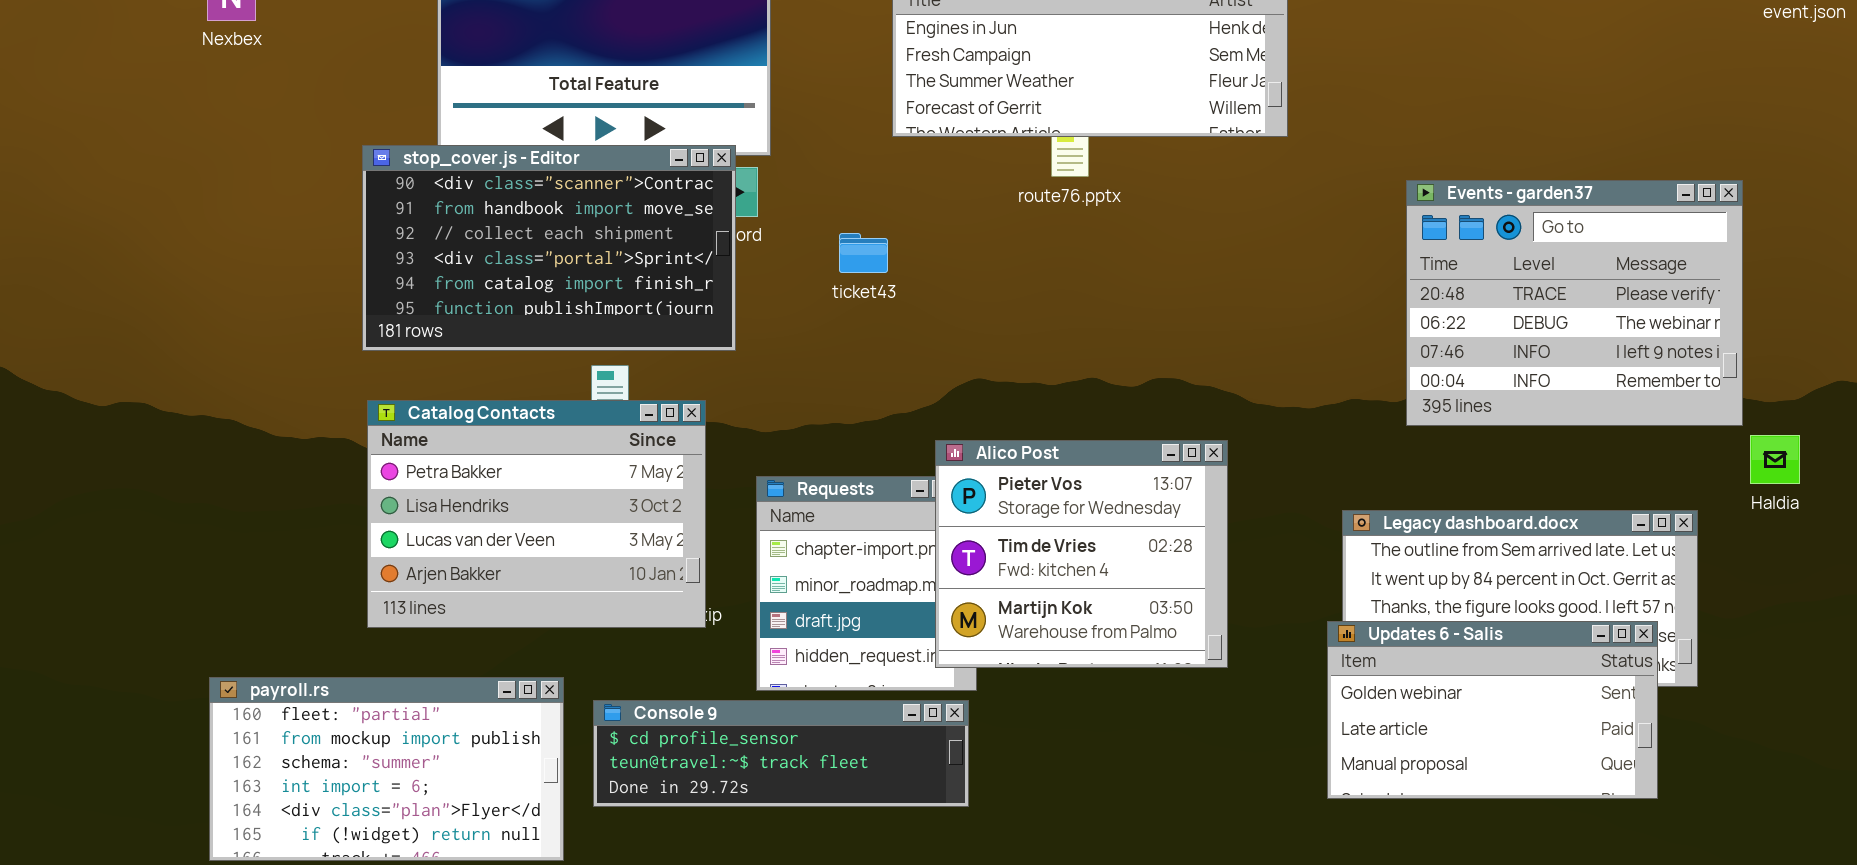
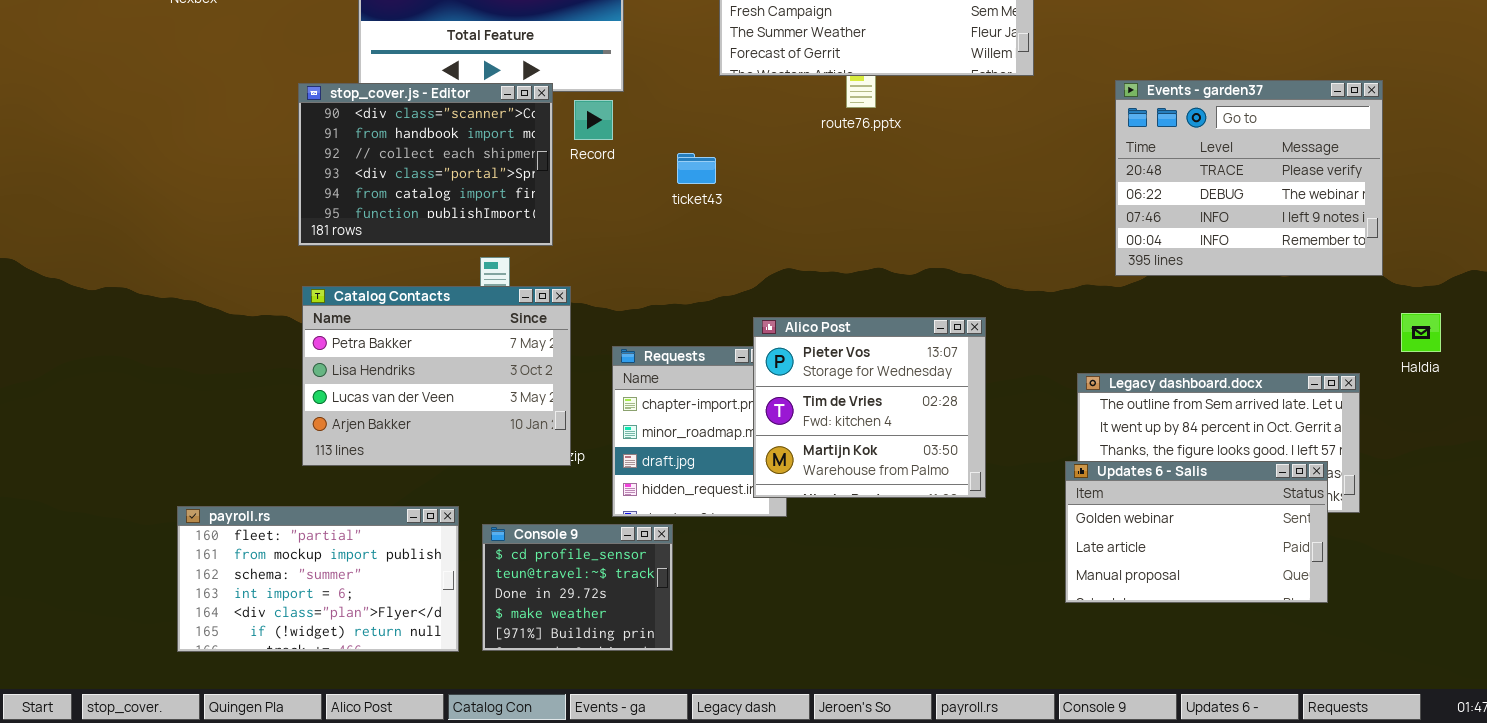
stop_cover.js - Editor: [362,145,736,351] -> [298,83,553,246], resized
Events - garden37: [1406,180,1743,426] -> [1115,80,1383,276], moved
Console 9: [593,700,969,807] -> [482,524,673,651], resized

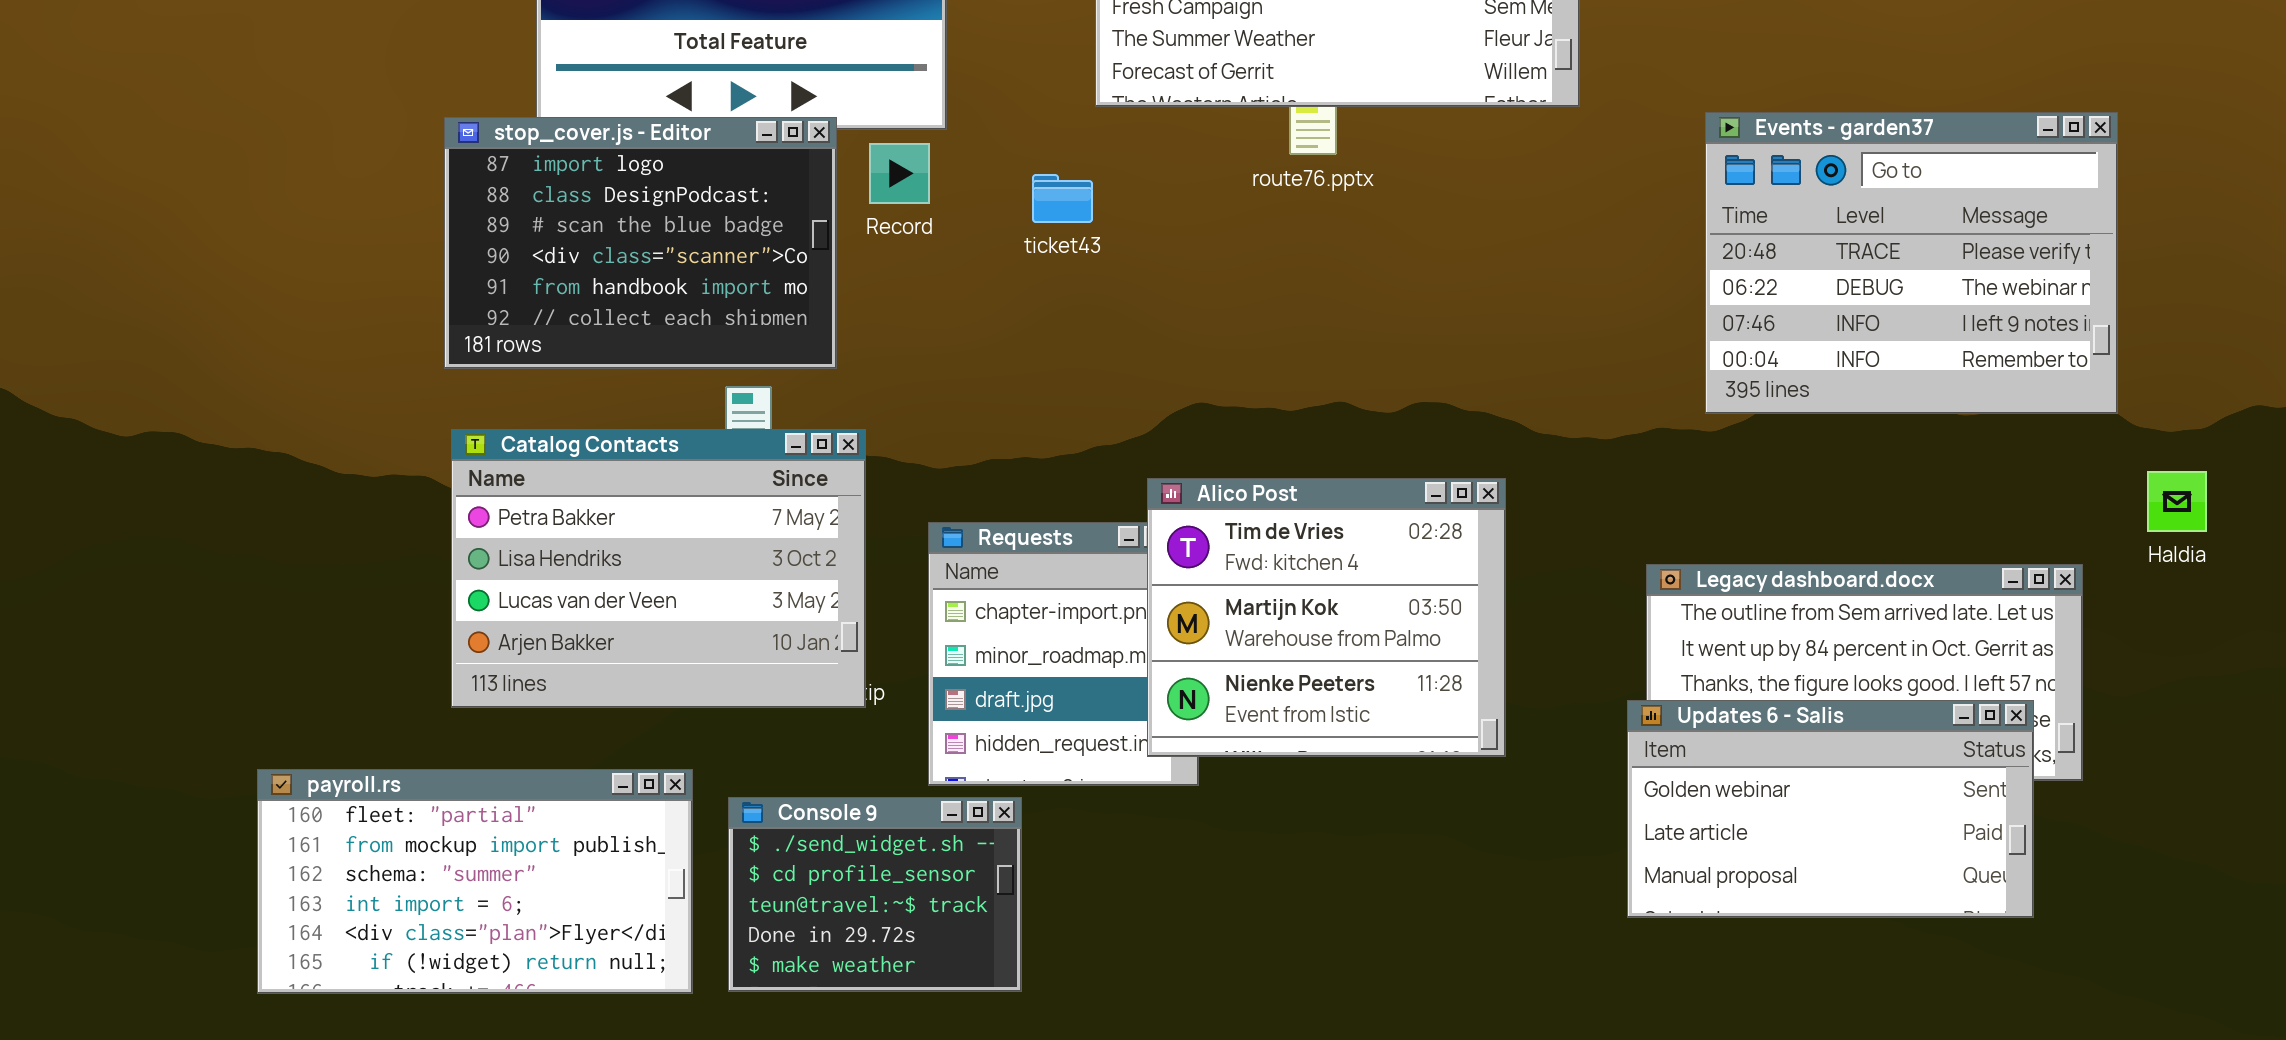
stop_cover.js - Editor: [298,83,553,246] -> [444,117,837,369], scrolled up 3 rows
ticket43: [677,153,716,184] -> [1032,174,1093,223], moved
Alico Post: [753,317,986,498] -> [1147,478,1506,757], scrolled down 1 row
Console 9: [482,524,673,651] -> [728,797,1022,992], scrolled up 1 row

